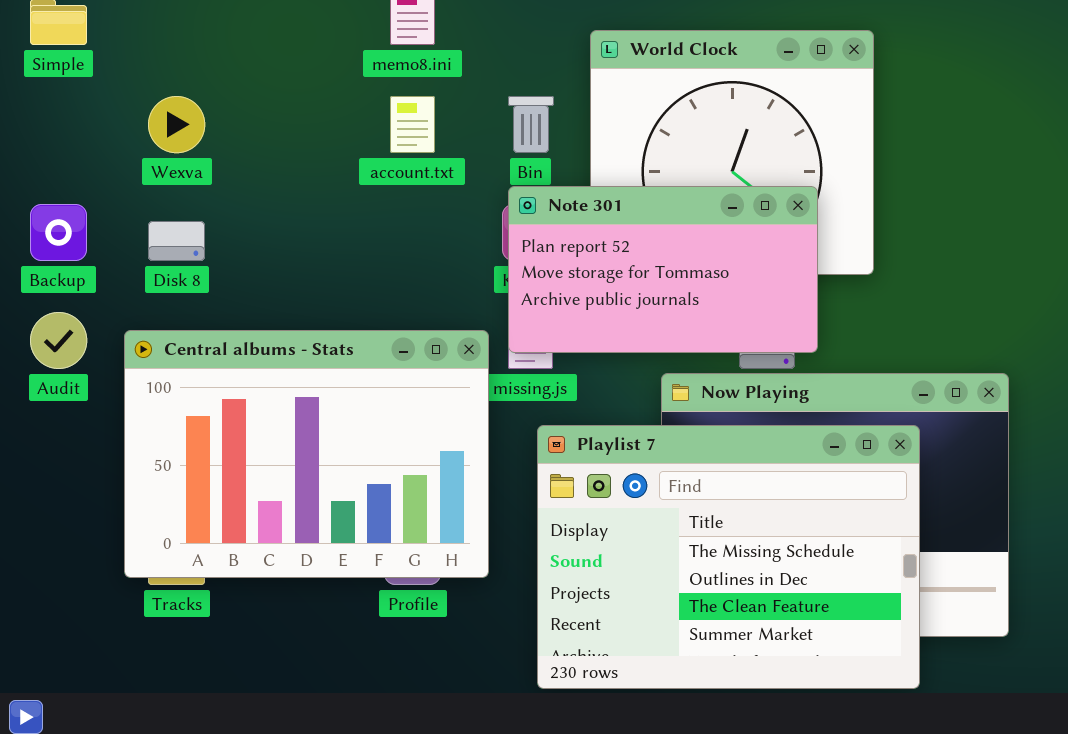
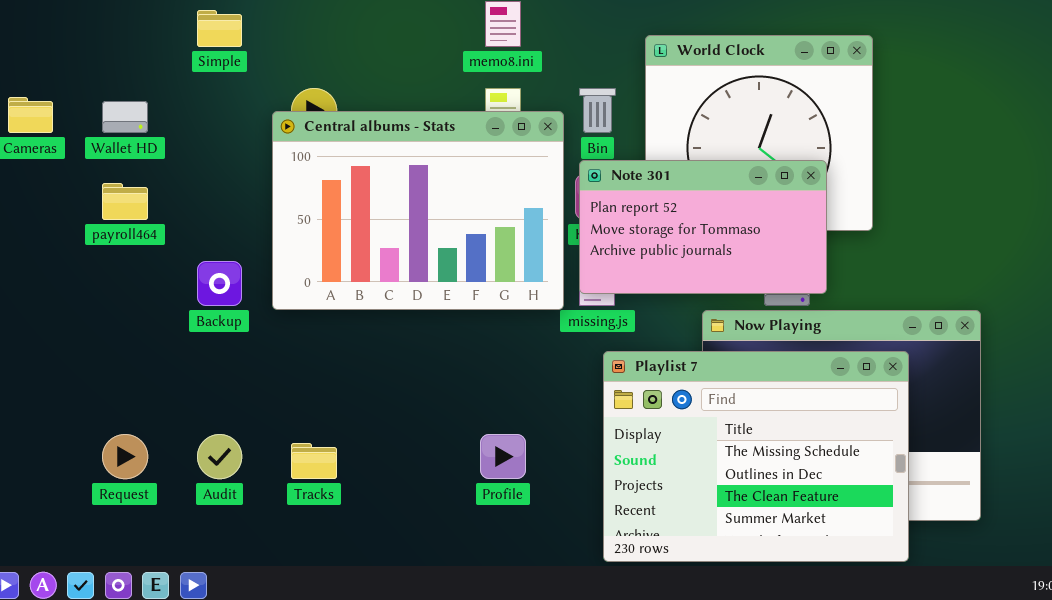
Backup: [30,204,87,261] -> [197,261,242,306], moved
Audit: [30,312,87,369] -> [197,434,242,479], moved
Central albums - Stats: [124,330,489,578] -> [272,111,564,310], moved

